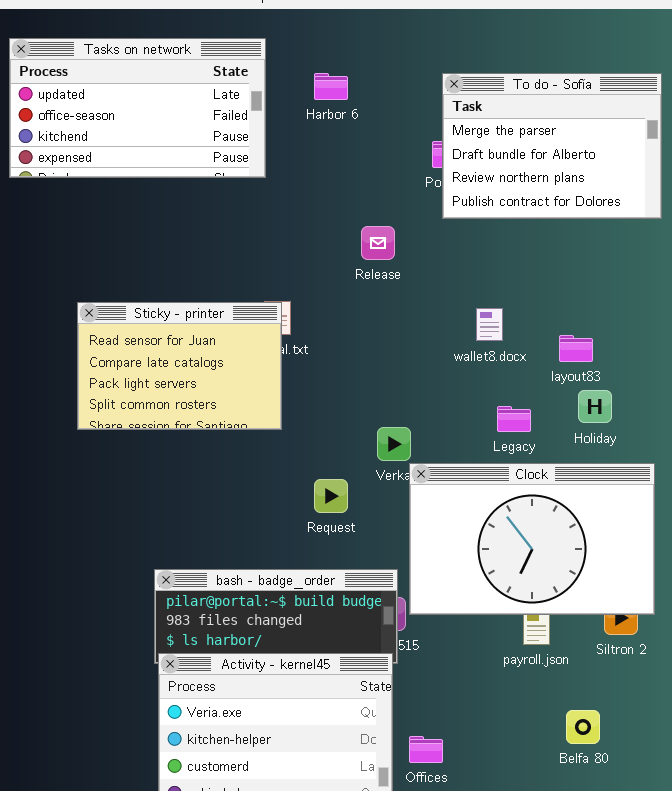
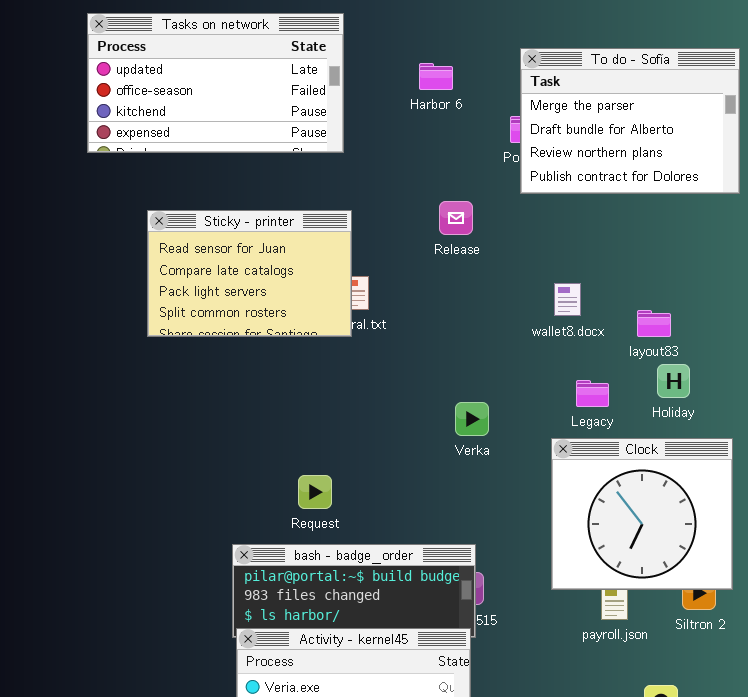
Harbor 6: [314,73,348,100] -> [419,63,453,90], moved
Sticky - printer: [77,302,282,430] -> [147,210,352,337], moved
Clock: [409,463,655,615] -> [551,438,733,590], resized
Request: [314,479,348,513] -> [298,475,332,509], moved

